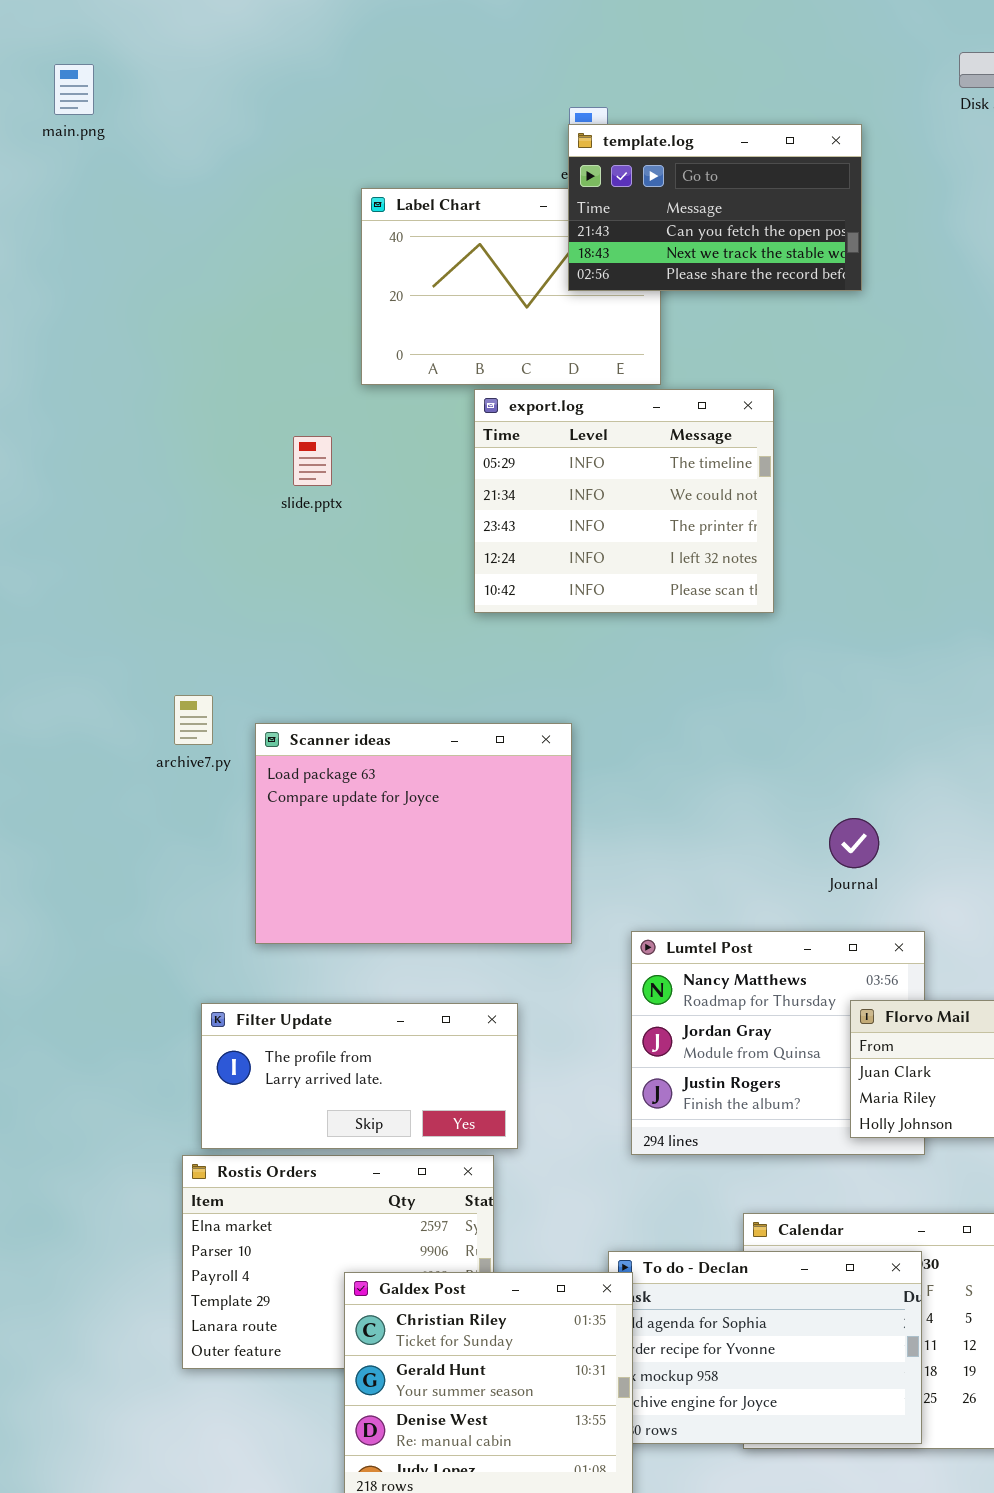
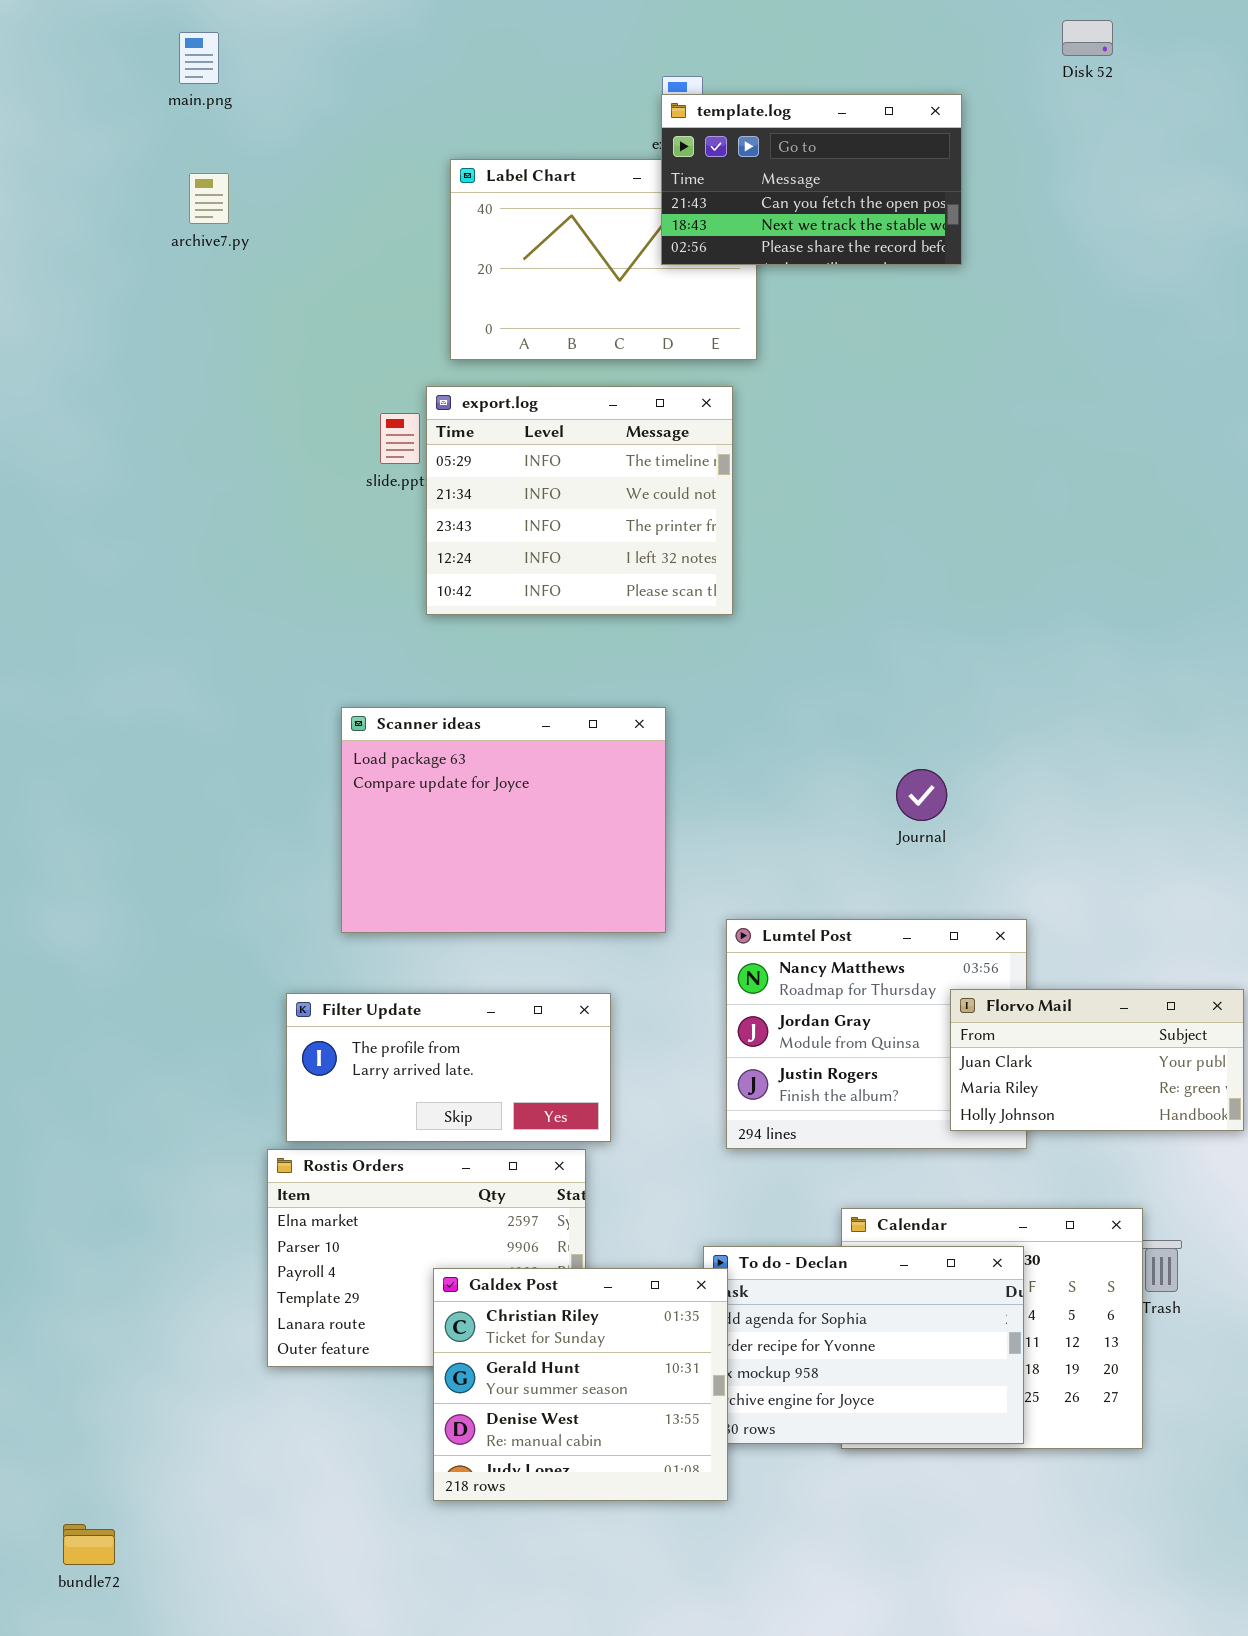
main.png: [54,64,94,115] -> [179,32,219,84], moved
export.log: [474,389,774,613] -> [426,386,733,615], moved
archive7.py: [174,695,213,745] -> [189,173,229,224], moved
Journal: [829,818,879,868] -> [896,769,947,821], moved

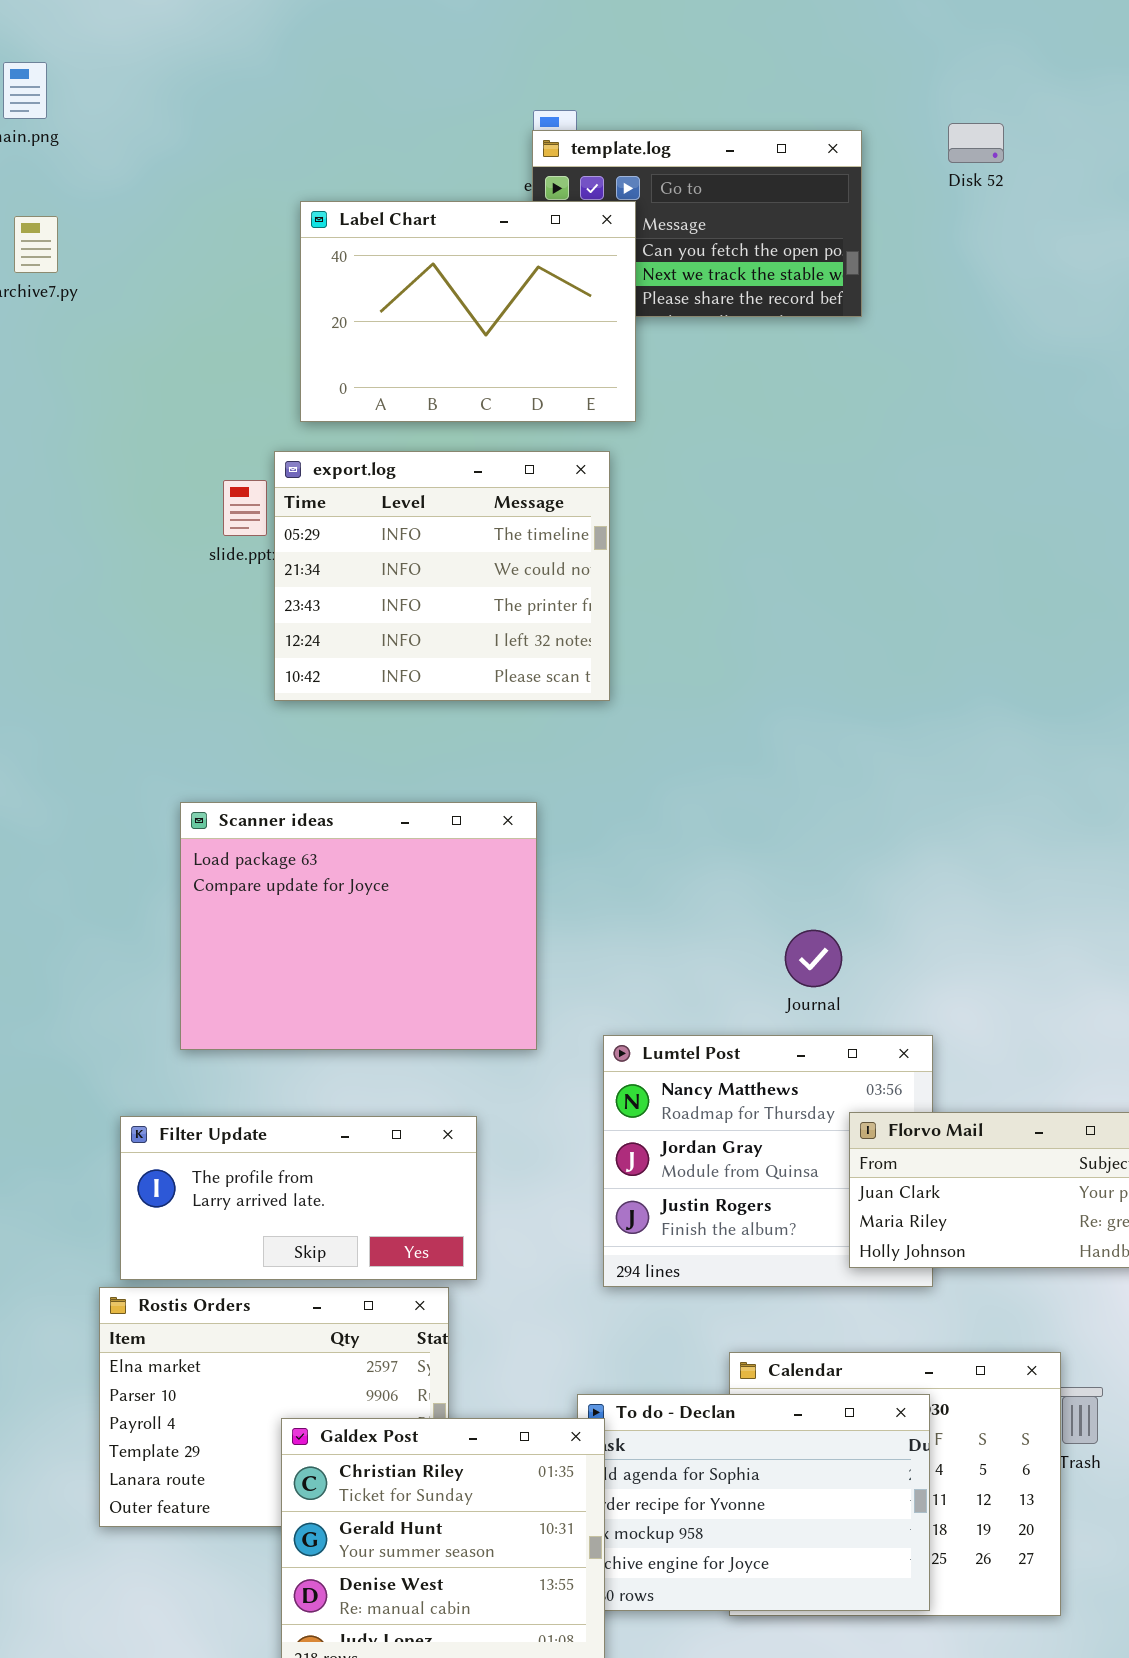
Disk 52: [1062,20,1113,56] -> [948,123,1004,163], moved
Label Chart: [450,159,757,360] -> [300,201,636,422], raised
Journal: [896,769,947,821] -> [785,930,842,987], moved

